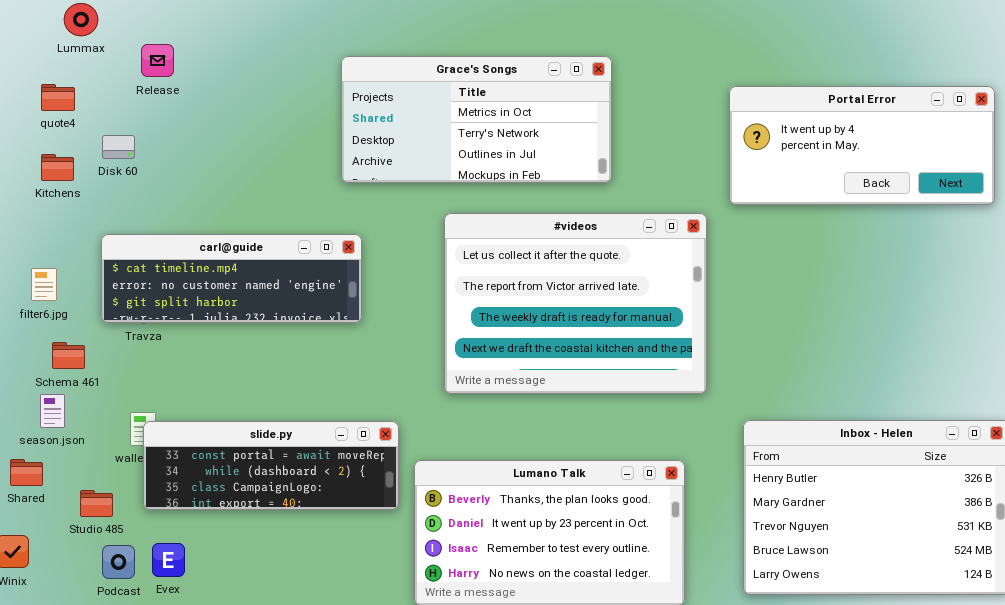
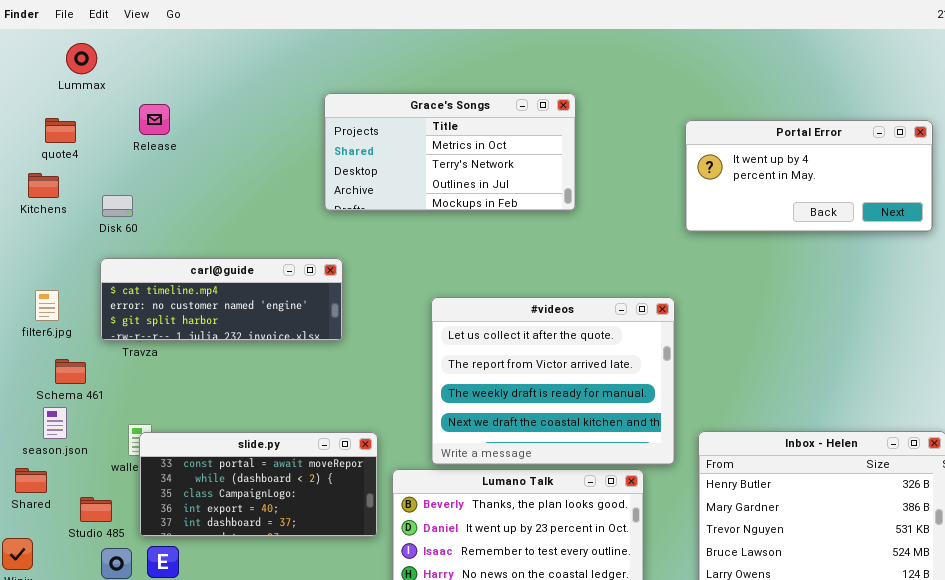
Release: [141,44,174,77] -> [139,104,170,135], moved
Disk 60: [102,135,135,159] -> [102,195,133,217], moved
Kitchens: [41,154,74,181] -> [28,173,59,198], moved
#videos: [444,213,707,394] -> [431,297,675,465], moved
slide.py: [143,421,399,510] -> [139,432,378,537], resized

